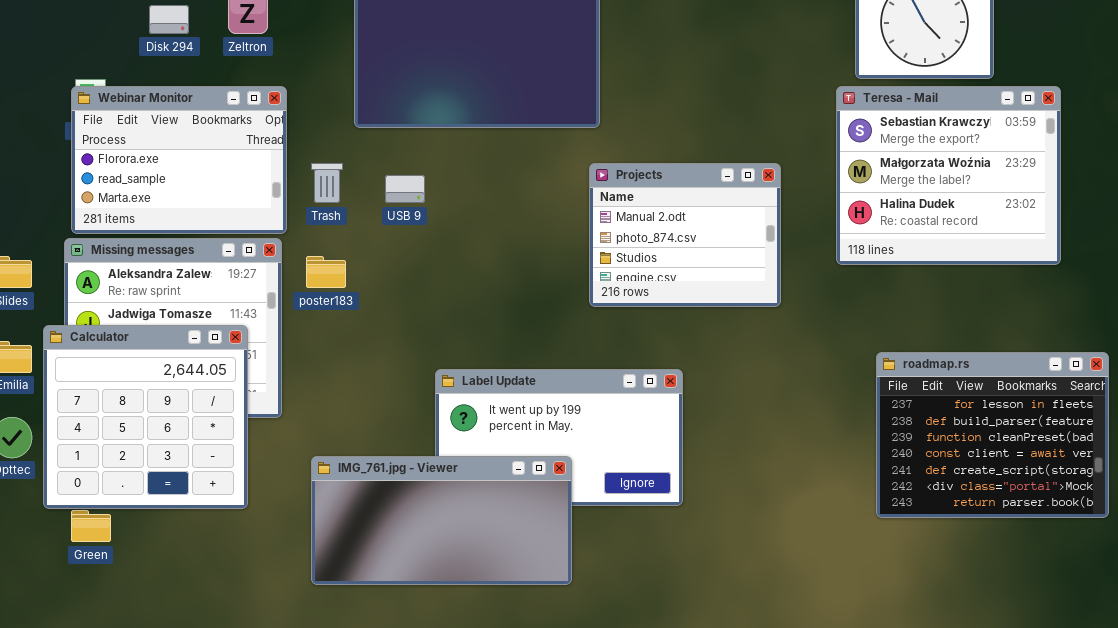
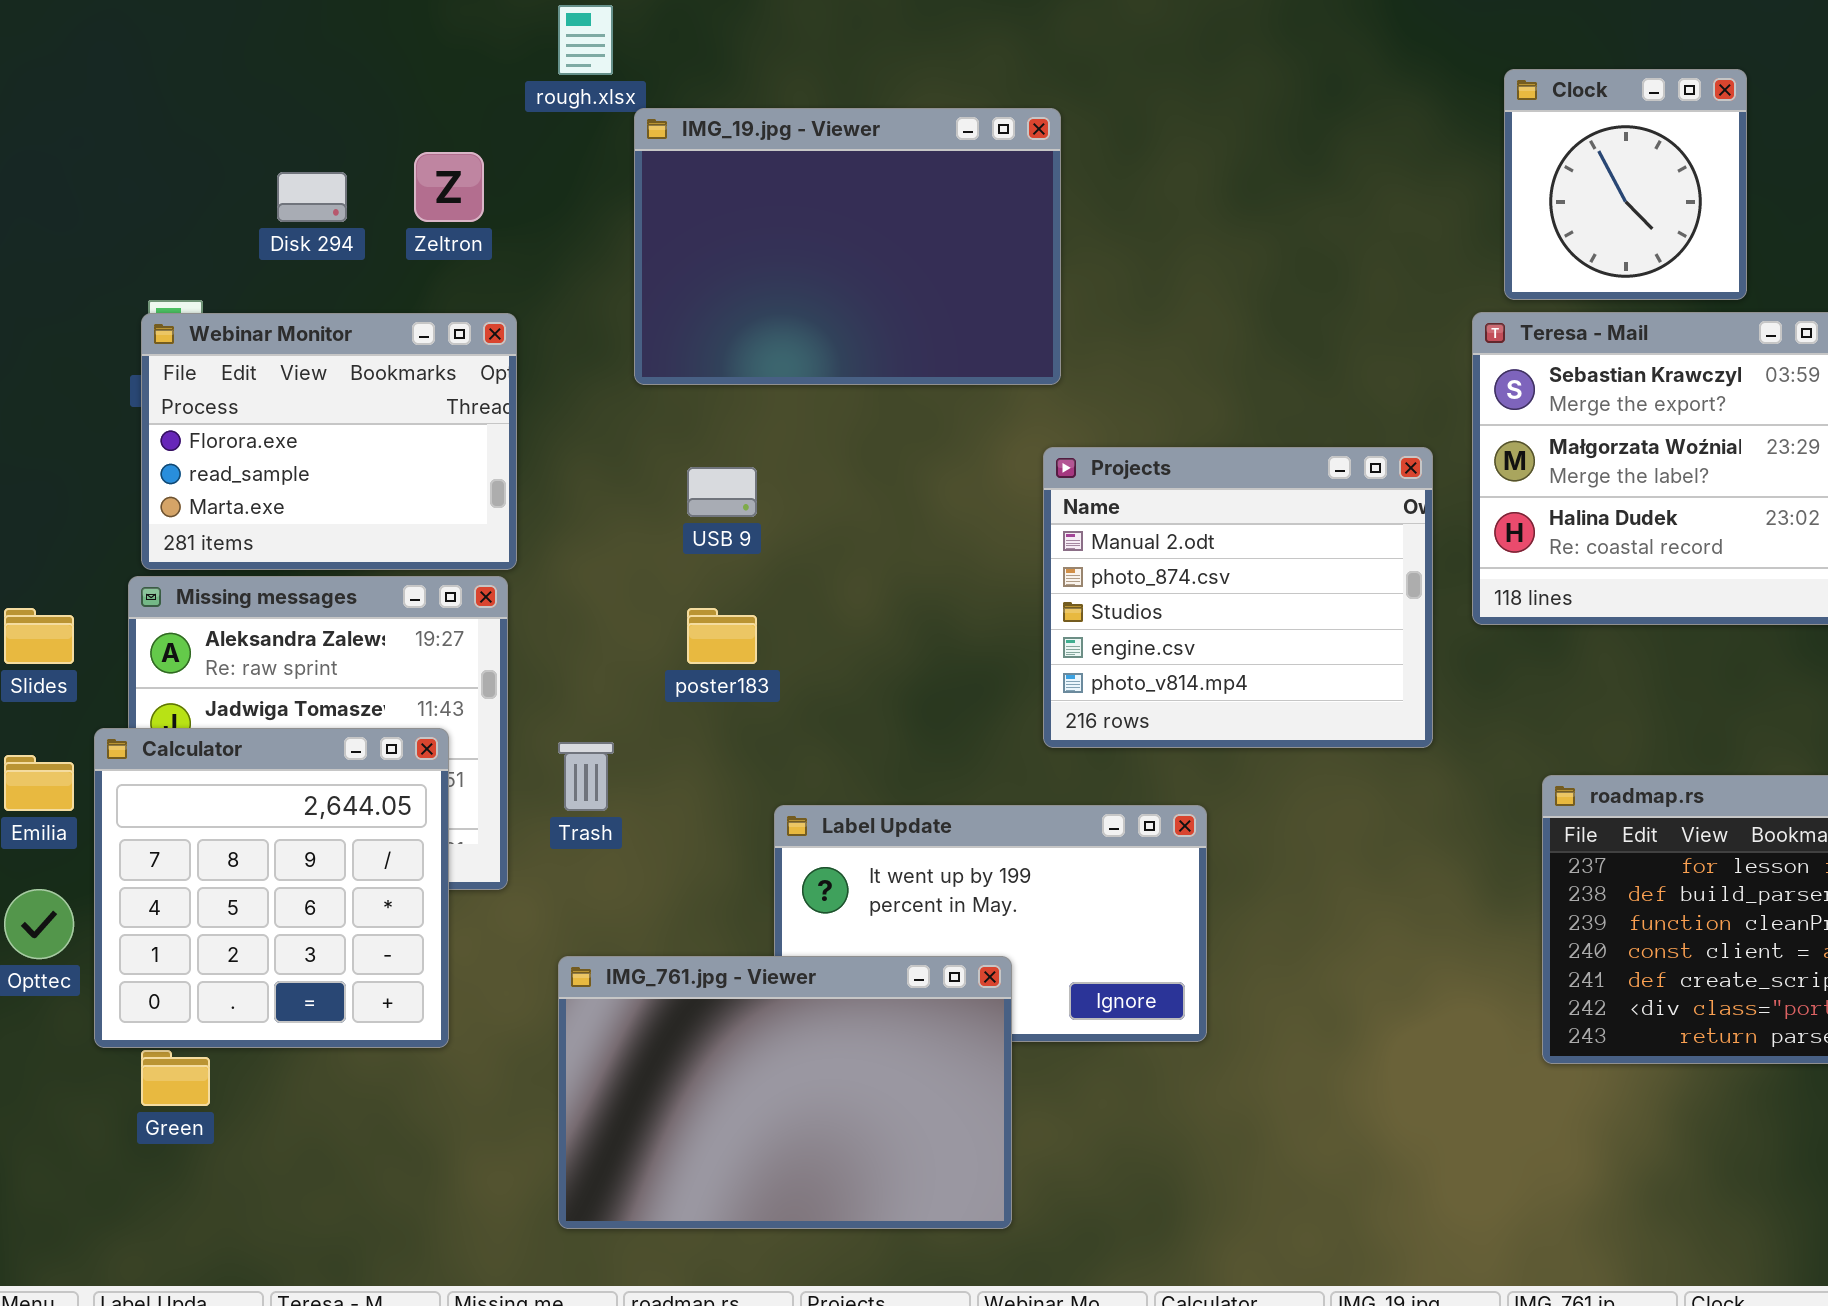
Trash: [311,163,343,203] -> [558,742,614,811], moved
Projects: [589,163,781,307] -> [1043,447,1433,748], resized
poster183: [306,256,346,288] -> [687,608,757,664], moved
IMG_761.jpg - Viewer: [311,456,572,585] -> [558,956,1012,1229], resized

